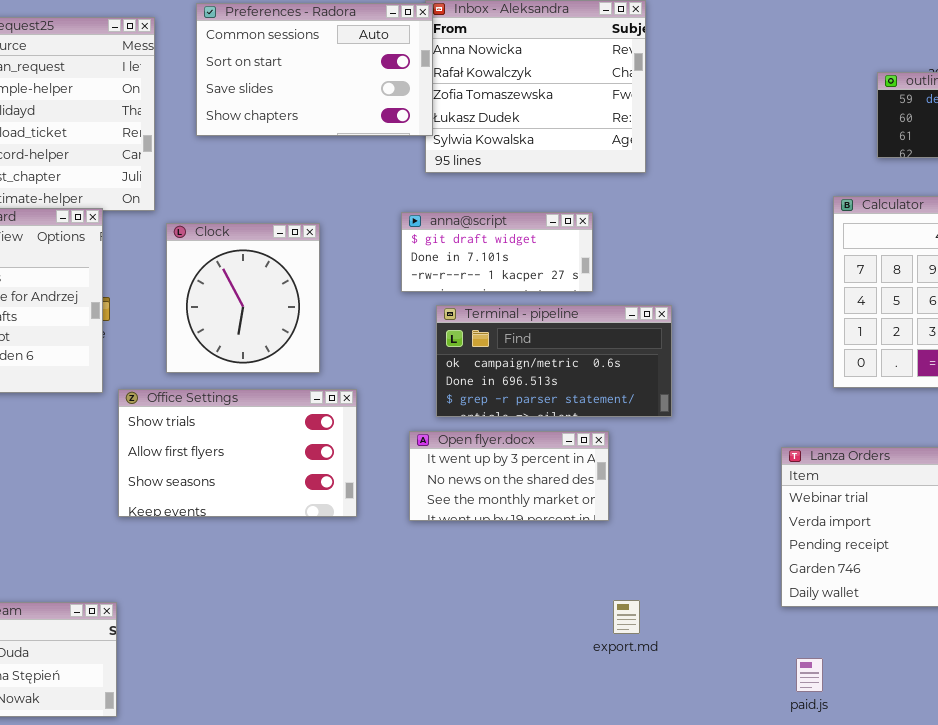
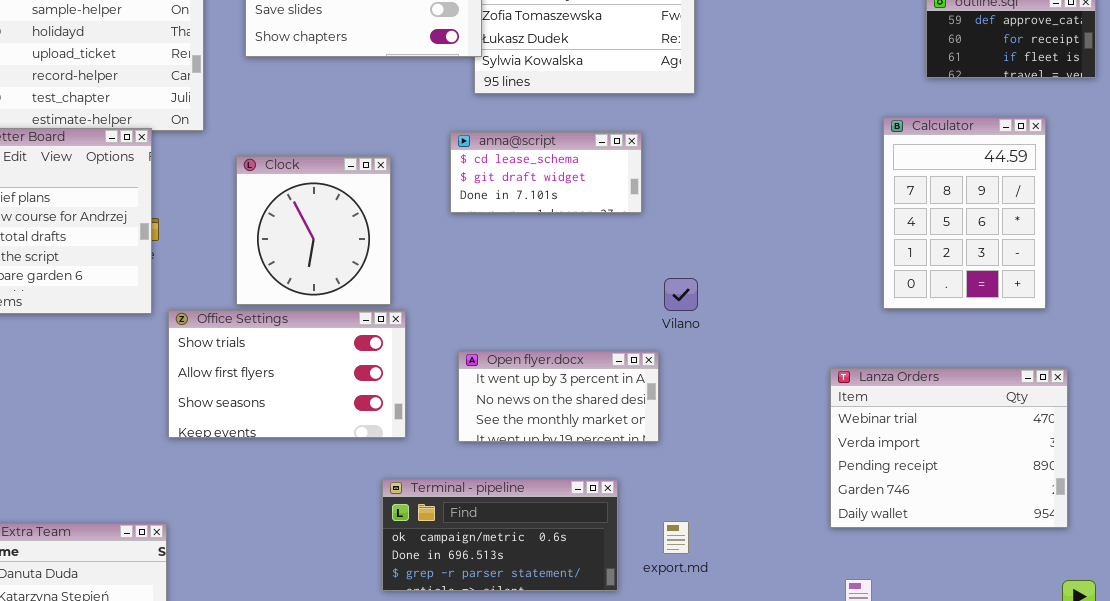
anna@script: [401,212,593,292] -> [450,132,642,213], scrolled up 1 row
Clock: [166,223,320,373] -> [236,156,391,305], moved
Terminal - pipeline: [436,305,672,417] -> [382,479,618,591], moved

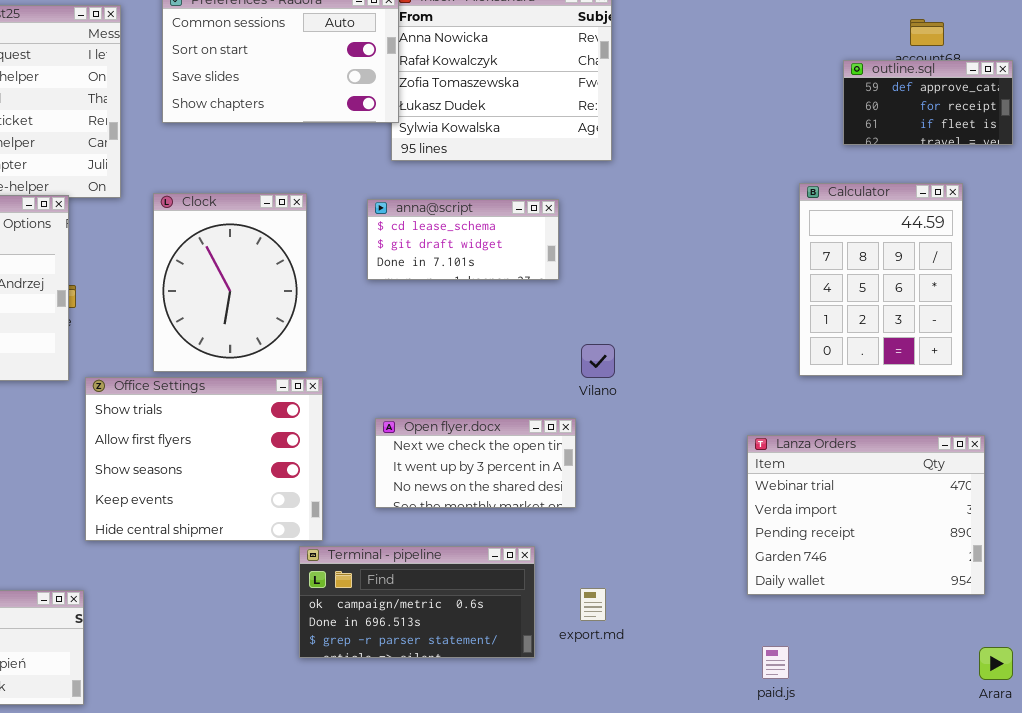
Clock: [236,156,391,305] -> [153,193,307,372], resized
Office Settings: [168,310,406,438] -> [85,377,323,541], resized
Open flyer.docx: [458,351,659,442] -> [375,418,576,508], scrolled up 1 row

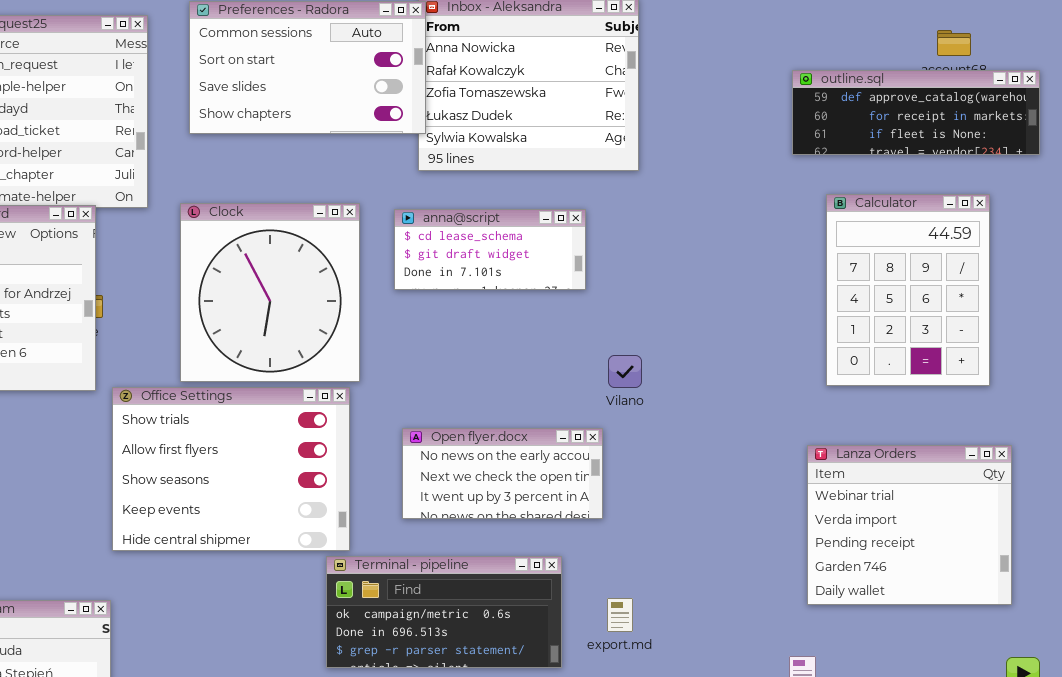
outline.sql: [843,60,1013,145] -> [792,70,1040,155], resized
Clock: [153,193,307,372] -> [180,203,360,382], resized
Open flyer.docx: [375,418,576,508] -> [402,428,603,519], scrolled up 1 row
Lanza Orders: [747,435,985,595] -> [807,445,1012,605], resized

